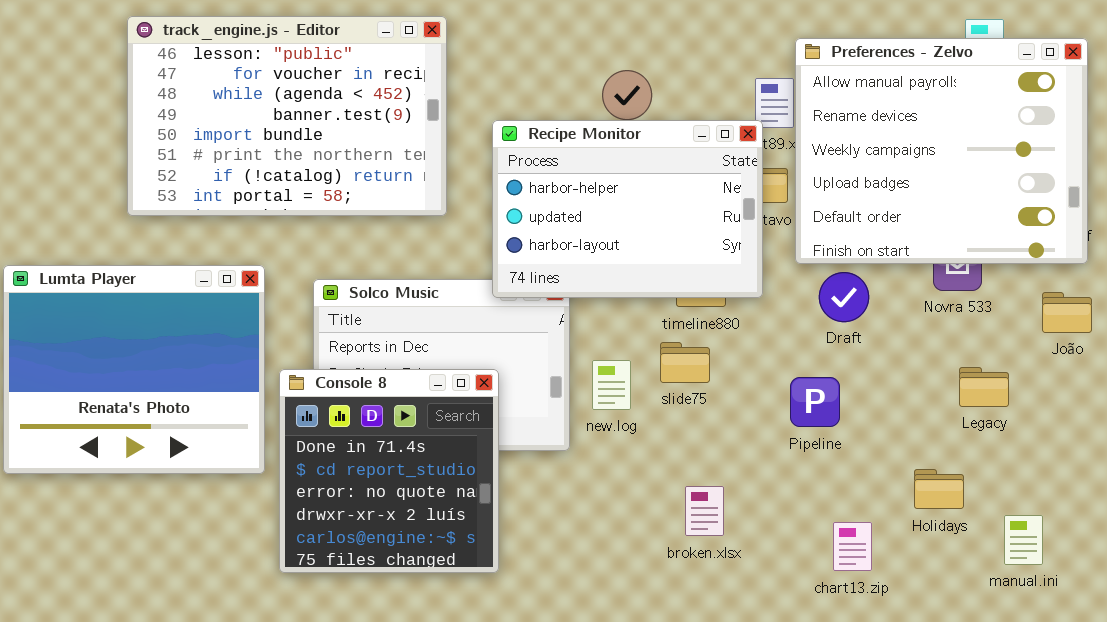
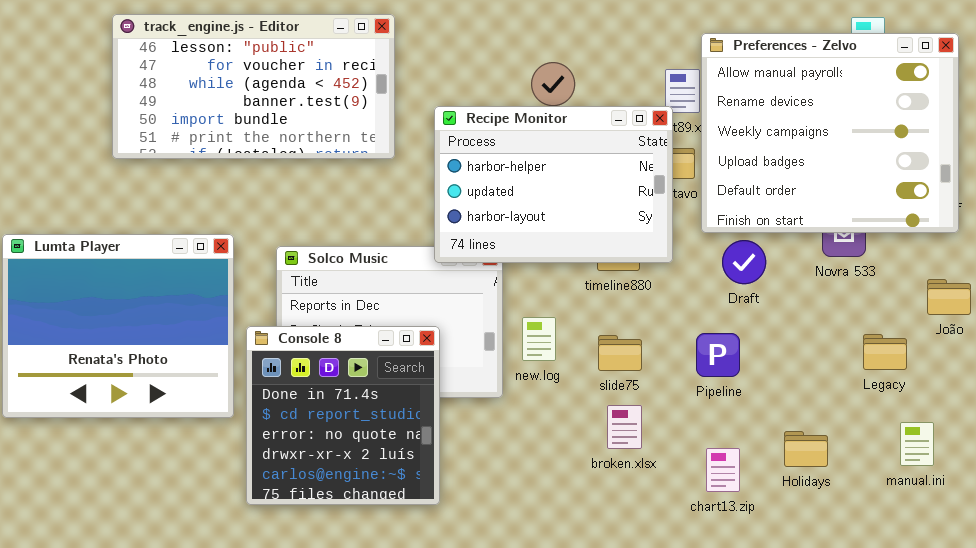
track_engine.js - Editor: [127,16,447,216] -> [112,14,395,159], resized
João: [1042,292,1092,333] -> [927,279,971,315], moved
slide75: [660,342,710,383] -> [598,335,642,371], moved
Legacy: [959,367,1009,407] -> [863,334,907,370], moved
Holidays: [914,469,964,509] -> [784,431,828,467], moved
broken.xlsx: [685,486,724,536] -> [607,405,642,449], moved
manual.ini: [1004,515,1043,565] -> [900,422,934,466], moved
chart13.zip: [833,522,872,571] -> [706,448,740,492], moved

